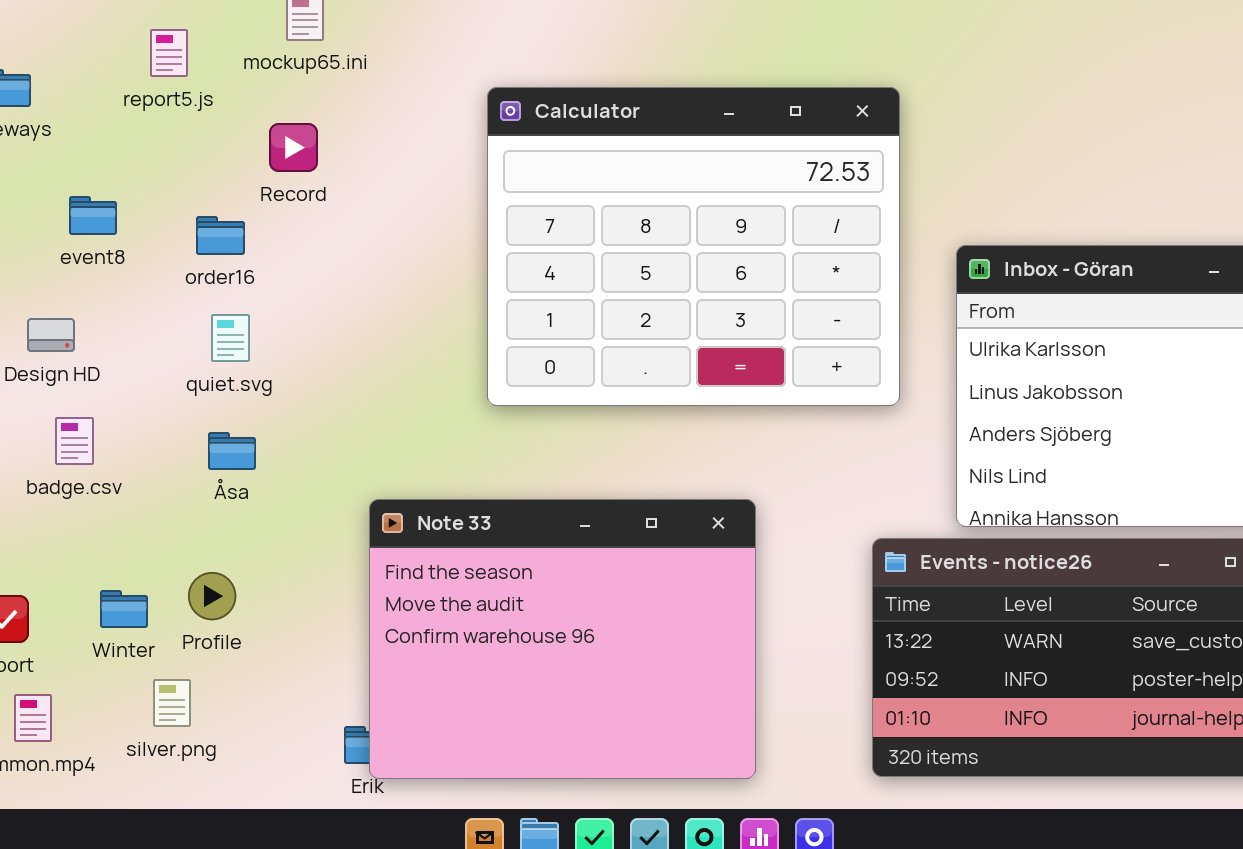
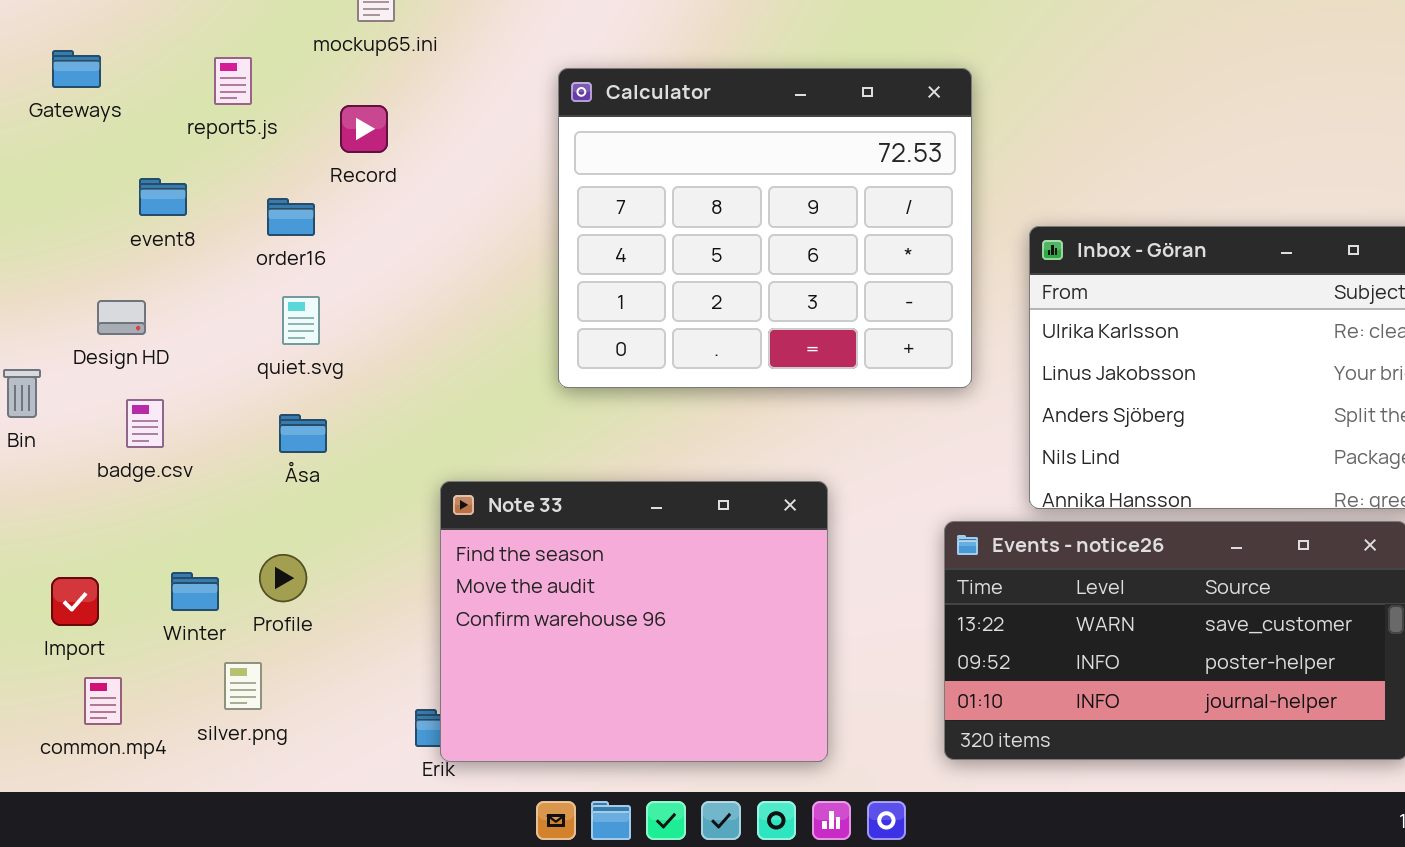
report5.js: [150,29,188,77] -> [214,57,252,105], moved

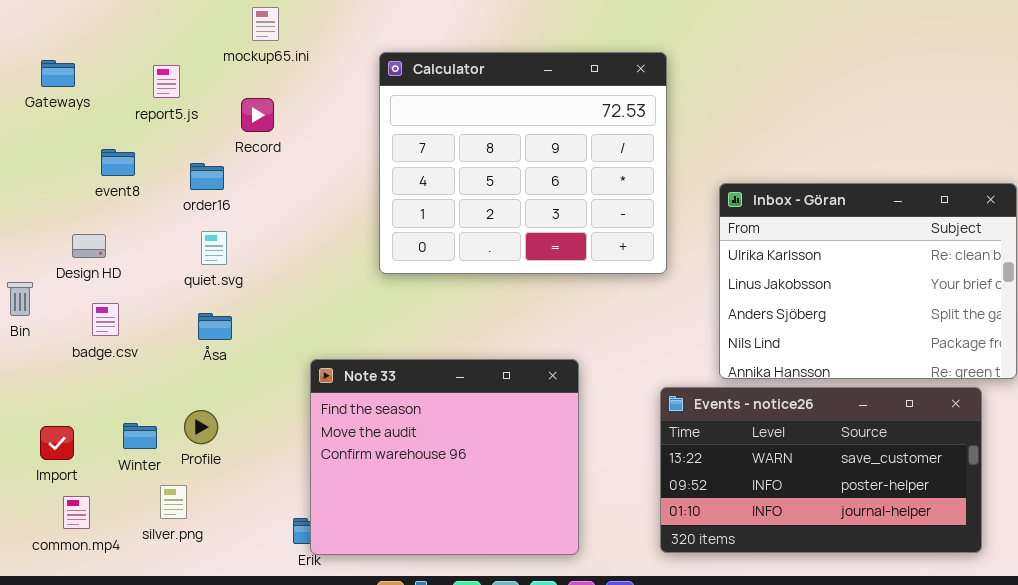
Calculator: [558,68,972,388] -> [379,52,667,274], moved

